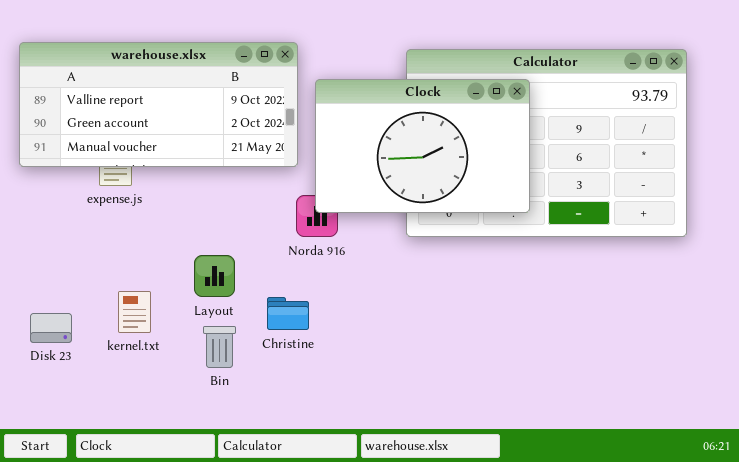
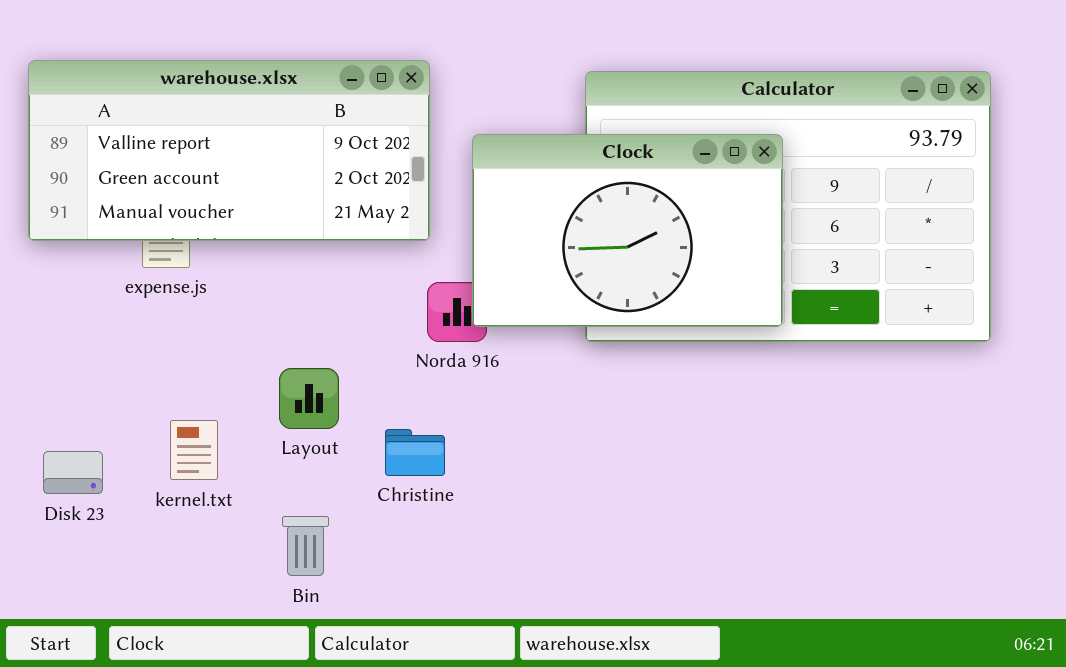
Clock: [315,79,530,213] -> [472,134,783,327], moved
Bin: [203,326,236,368] -> [282,516,329,576], moved

